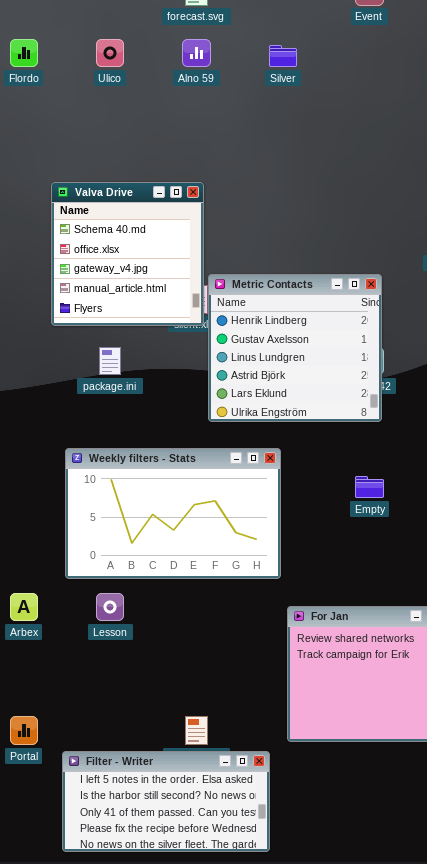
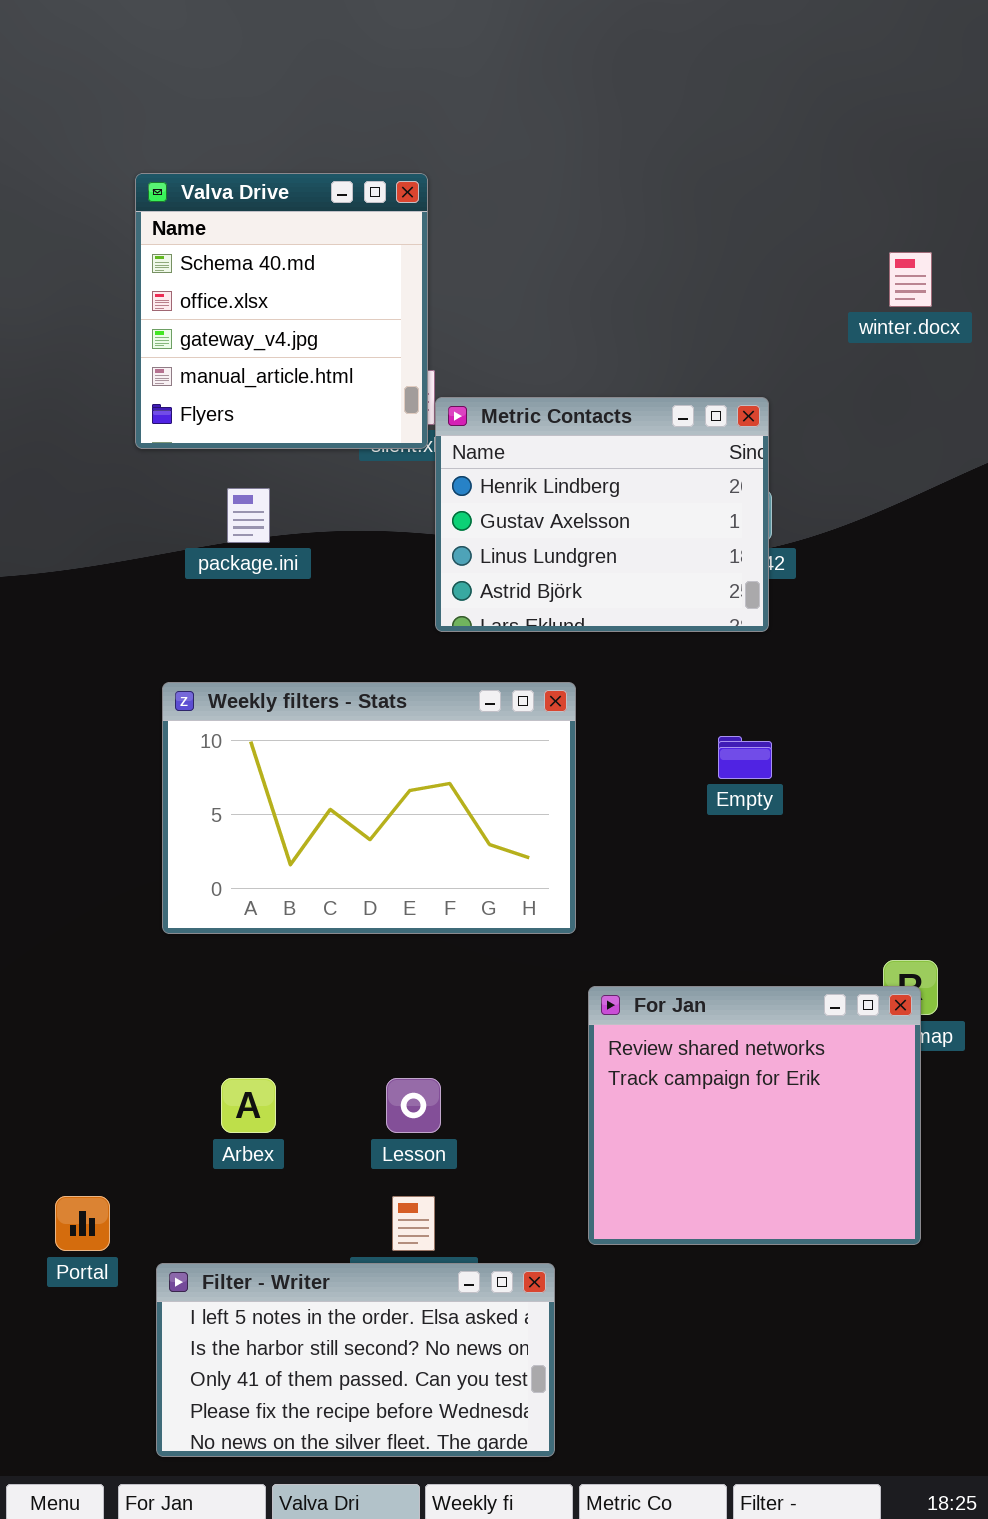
Metric Contacts: [208,274,382,422] -> [435,397,769,632], resized
Arbex: [10,593,38,621] -> [221,1078,276,1133], moved
Lesson: [96,593,124,621] -> [386,1078,441,1133], moved

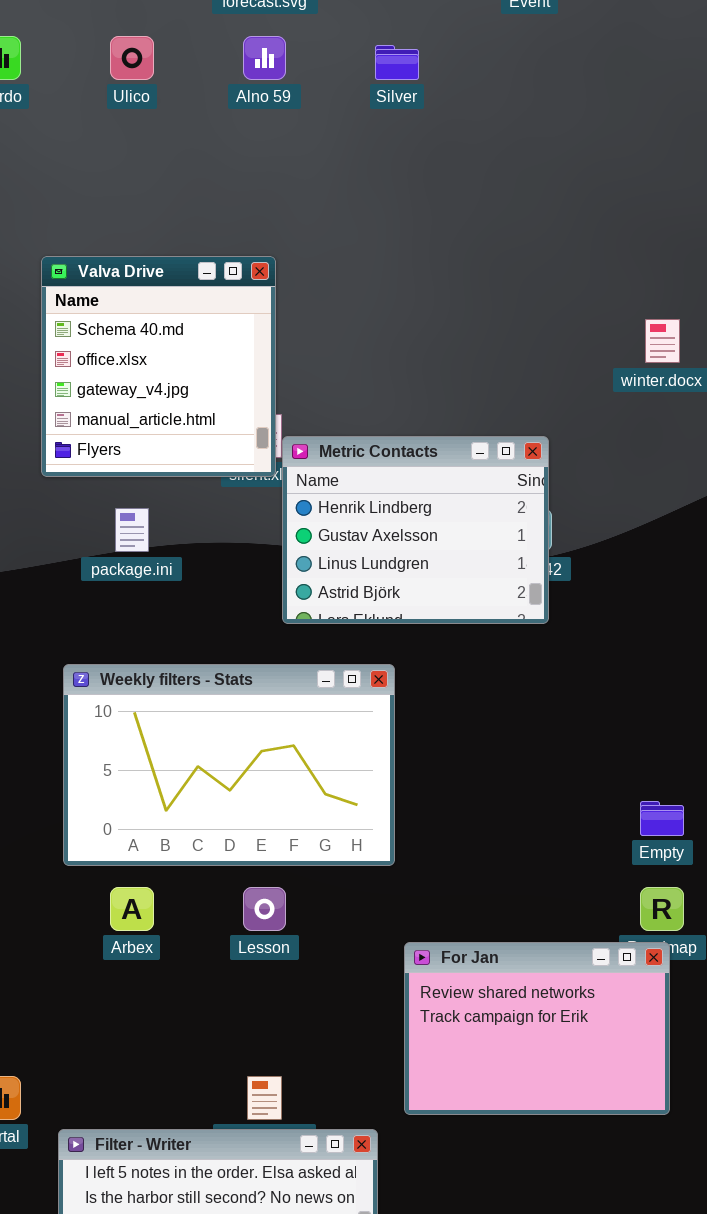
Empty: [718,736,772,779] -> [640,801,684,836], moved
For Jan: [588,986,921,1245] -> [404,942,670,1115], resized
Arbex: [221,1078,276,1133] -> [110,887,154,931], moved
Lesson: [386,1078,441,1133] -> [243,887,286,931], moved

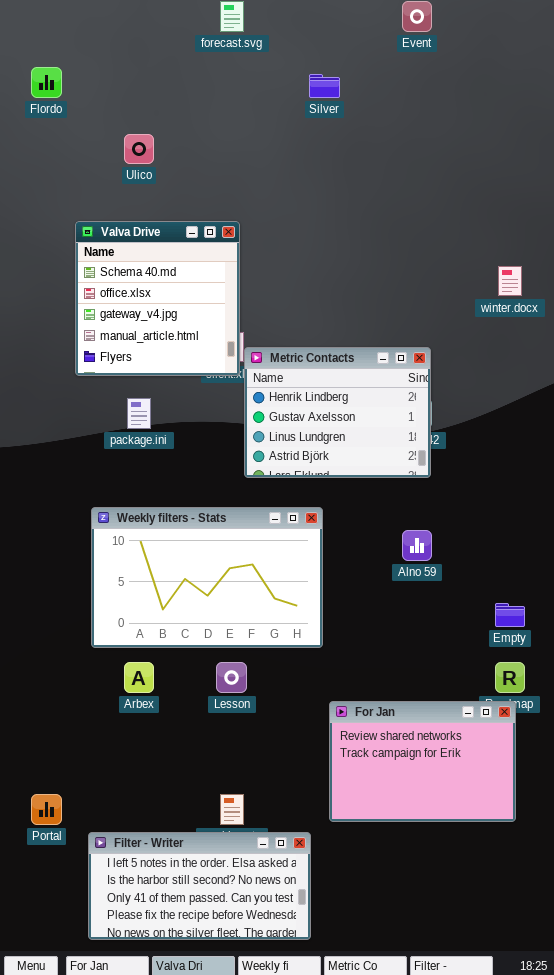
Ulico: [110,36,154,80] -> [124,134,154,164], moved
Alno 59: [243,36,286,80] -> [402,530,432,561], moved

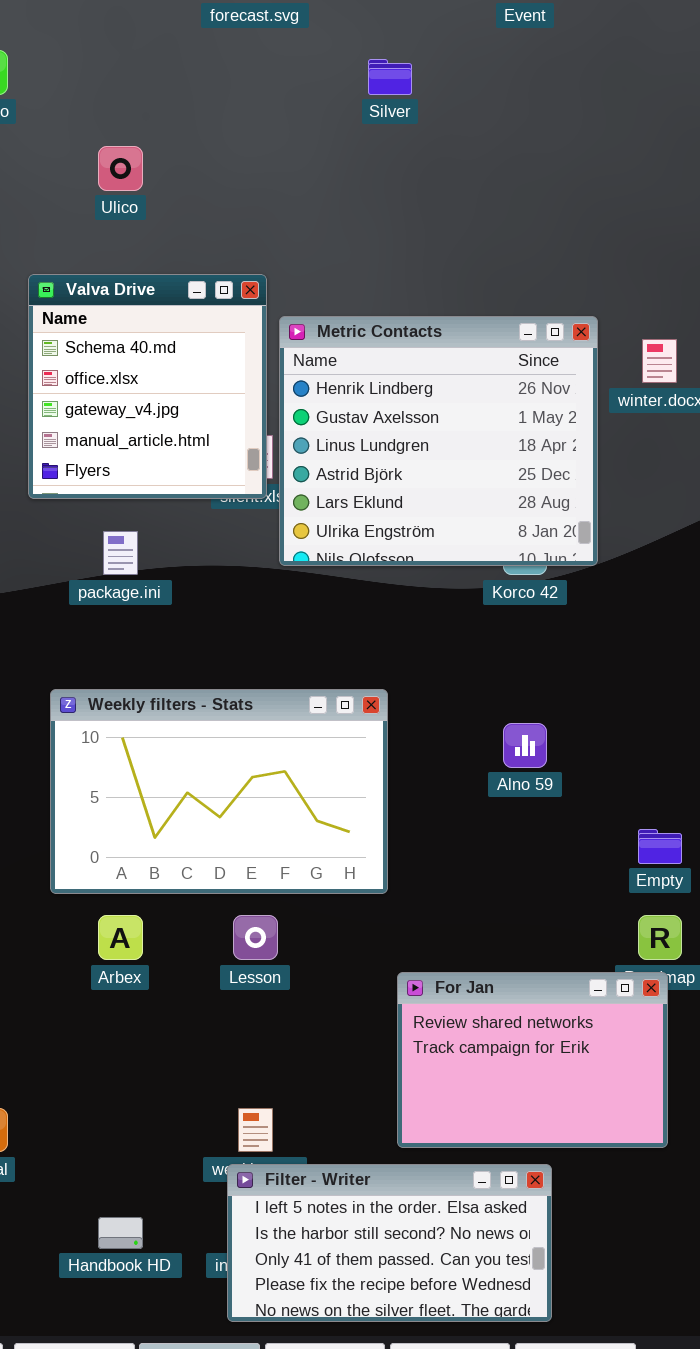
Metric Contacts: [244,347,431,478] -> [279,316,598,566], moved, resized
Filter - Writer: [88,832,311,940] -> [227,1164,552,1322], moved

